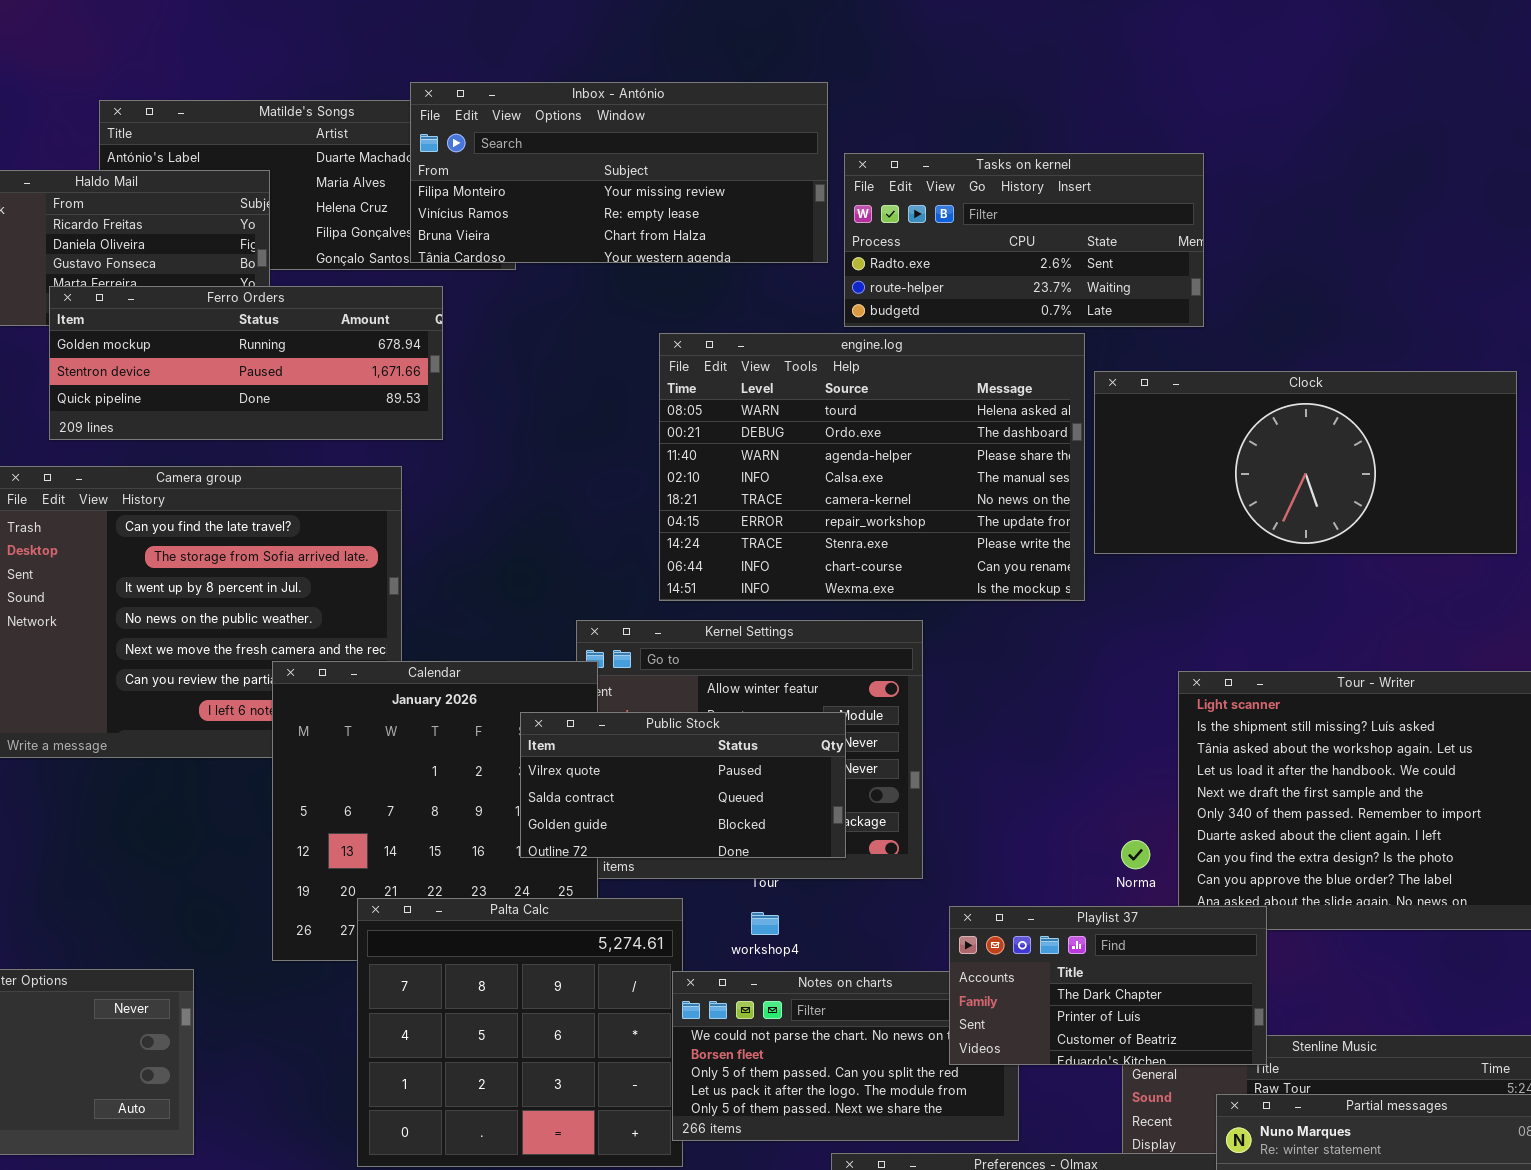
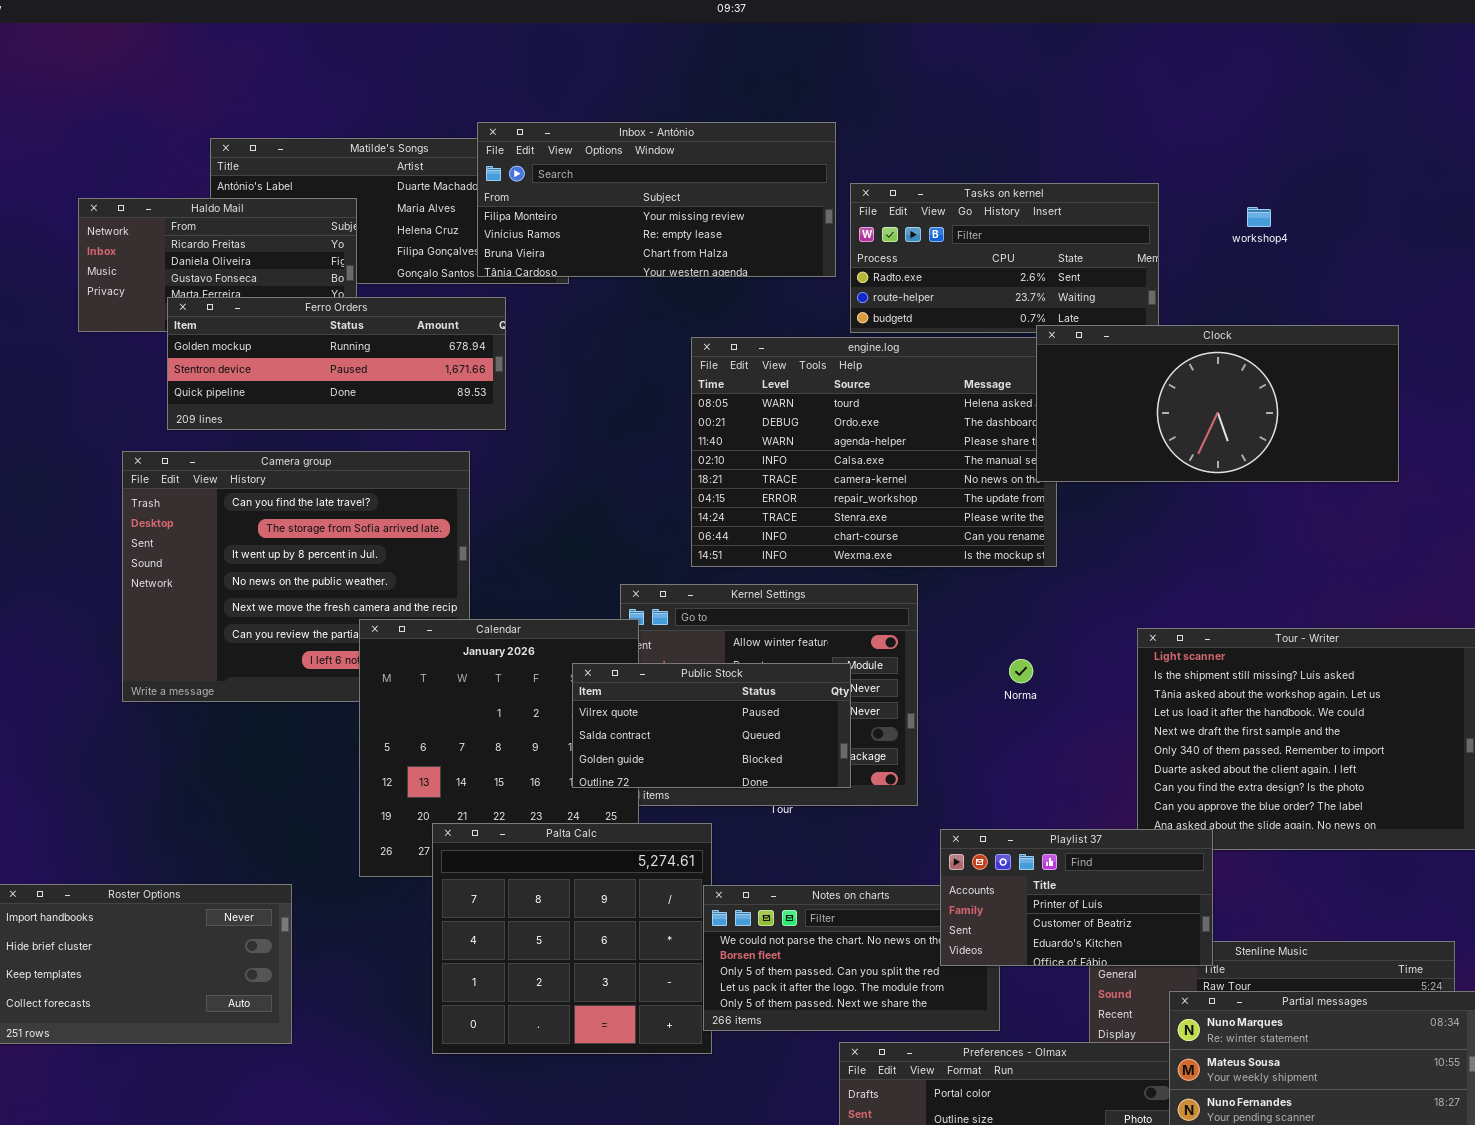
Clock: [1094,371,1517,554] -> [1036,325,1399,482], moved
Norma: [1121,840,1150,869] -> [1009,659,1033,683], moved
Playlist 37: [949,906,1267,1065] -> [940,829,1213,966], scrolled down 1 row
workshop4: [751,912,779,935] -> [1247,207,1271,227], moved

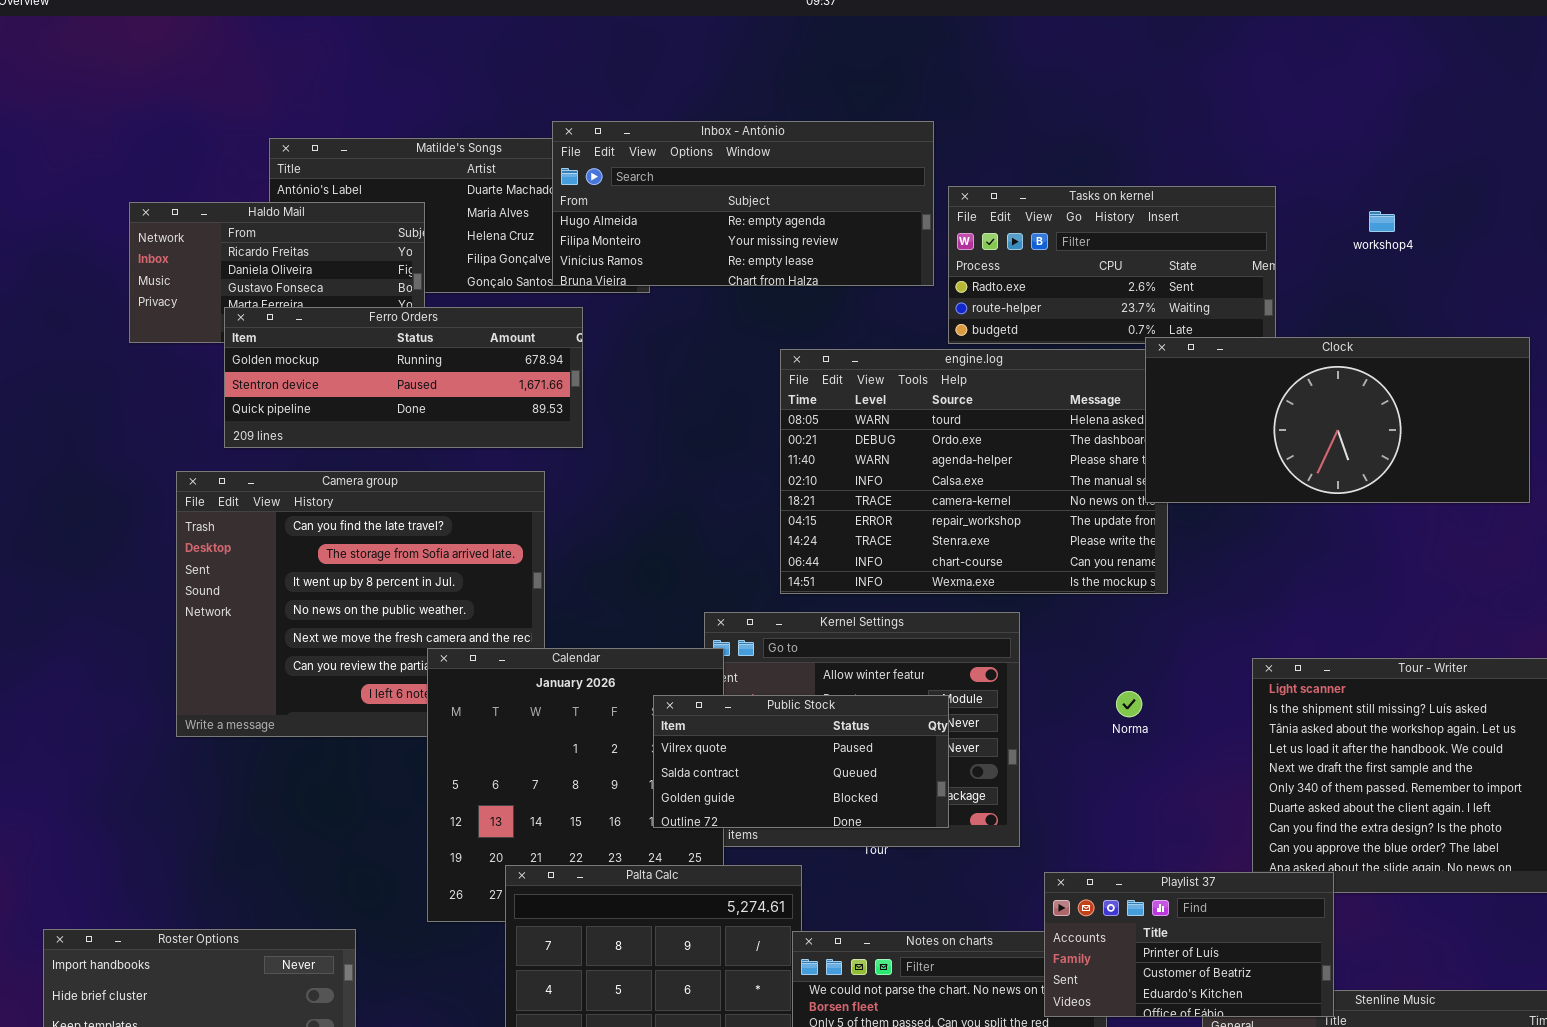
Inbox - António: [477,122,836,277] -> [552,121,934,286], scrolled up 1 row

